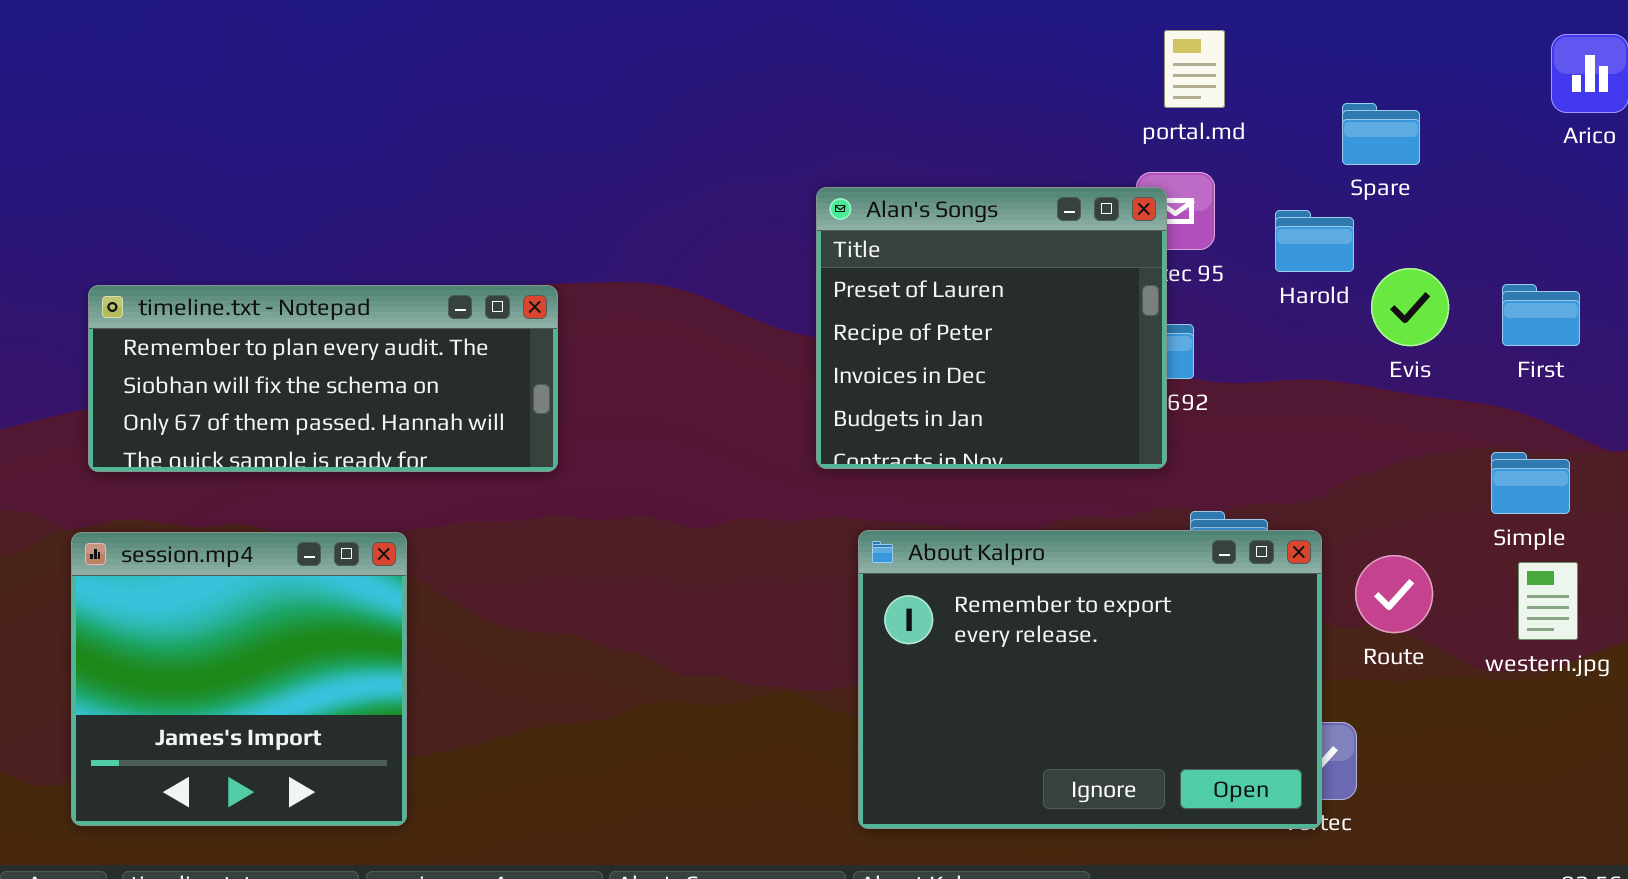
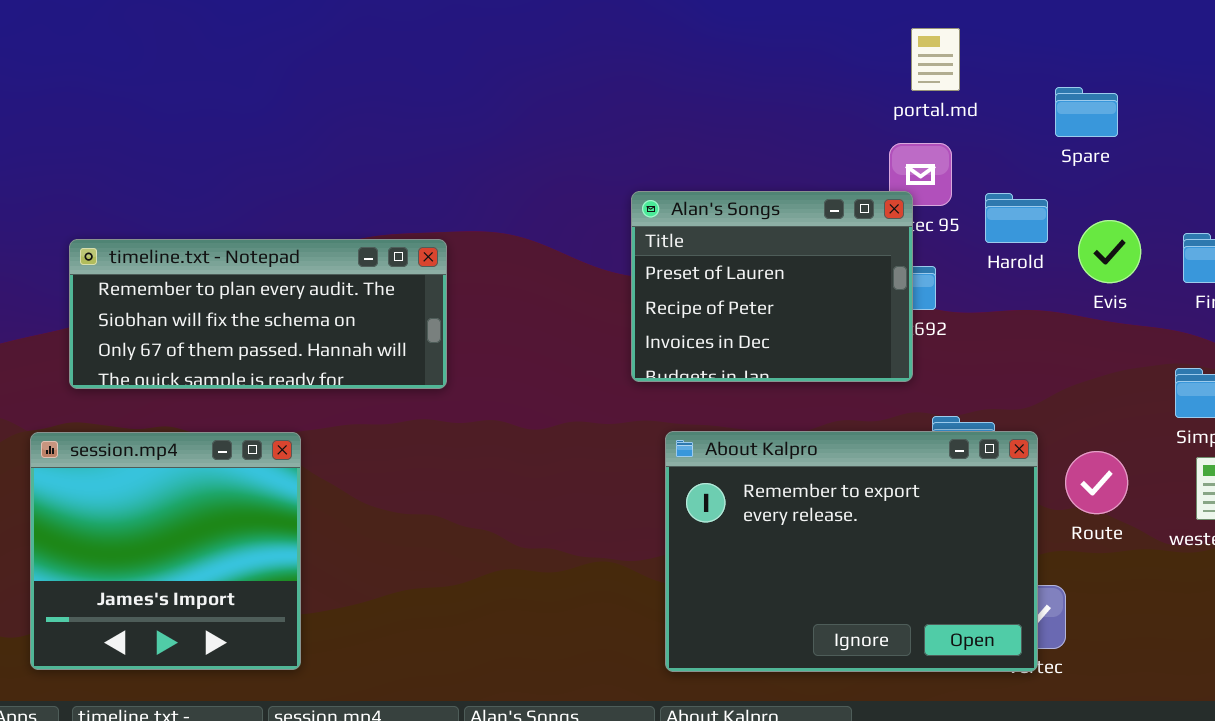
Alan's Songs: [816,187,1167,469] -> [631,191,913,382], resized
Harold: [1275,210,1354,272] -> [985,193,1048,243], moved
timeline.txt - Notepad: [88,285,558,472] -> [69,239,447,389], moved

